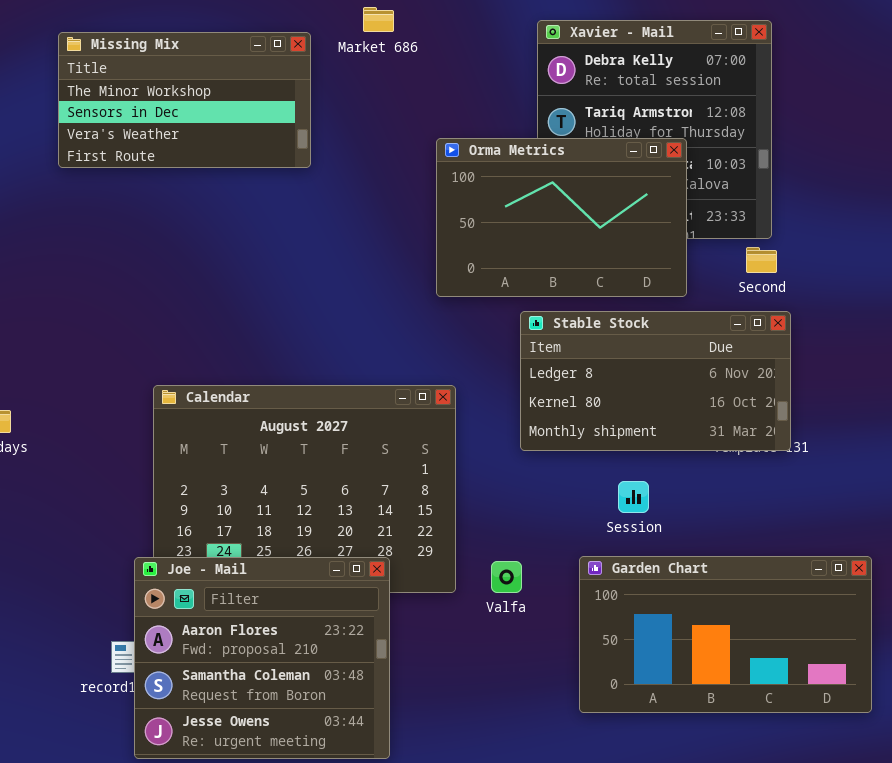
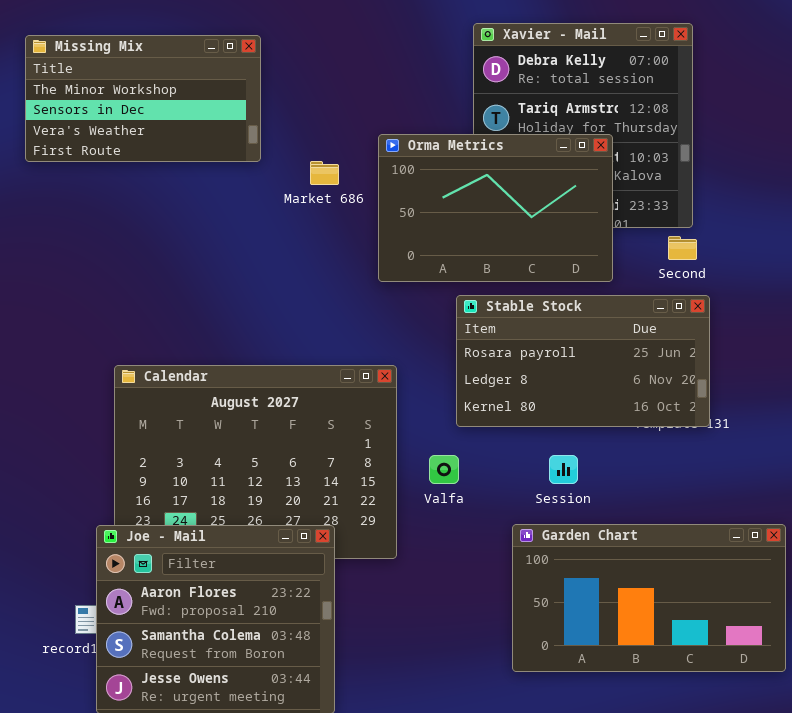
Market 686: [363,7,394,32] -> [310,161,339,185], moved
Stable Stock: [520,311,791,451] -> [456,295,710,427], scrolled up 1 row
Valfa: [491,561,522,593] -> [429,455,459,484], moved

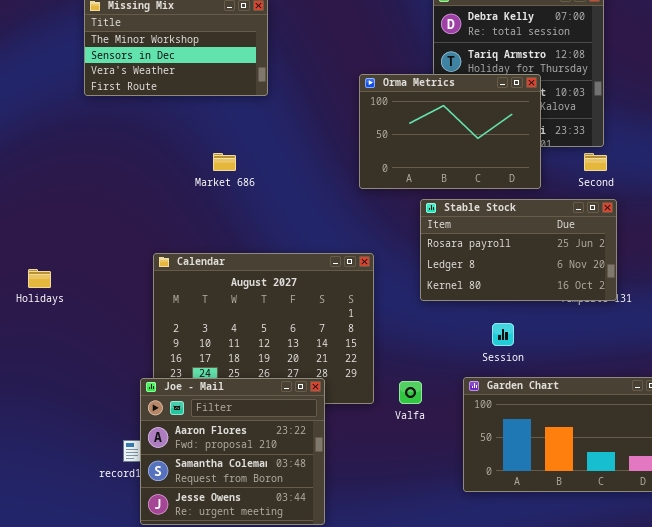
Market 686: [310,161,339,185] -> [213,153,236,171], moved
Valfa: [429,455,459,484] -> [399,381,422,404], moved

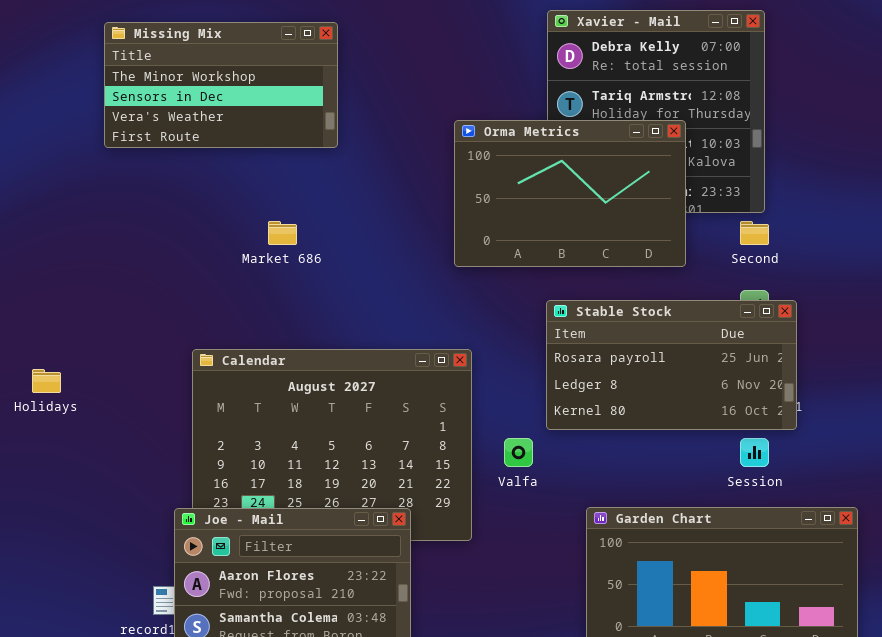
Stable Stock: [420,199,617,301] -> [546,300,797,430], moved
Session: [492,323,514,346] -> [740,438,769,467], moved
Valfa: [399,381,422,404] -> [504,438,533,467], moved

